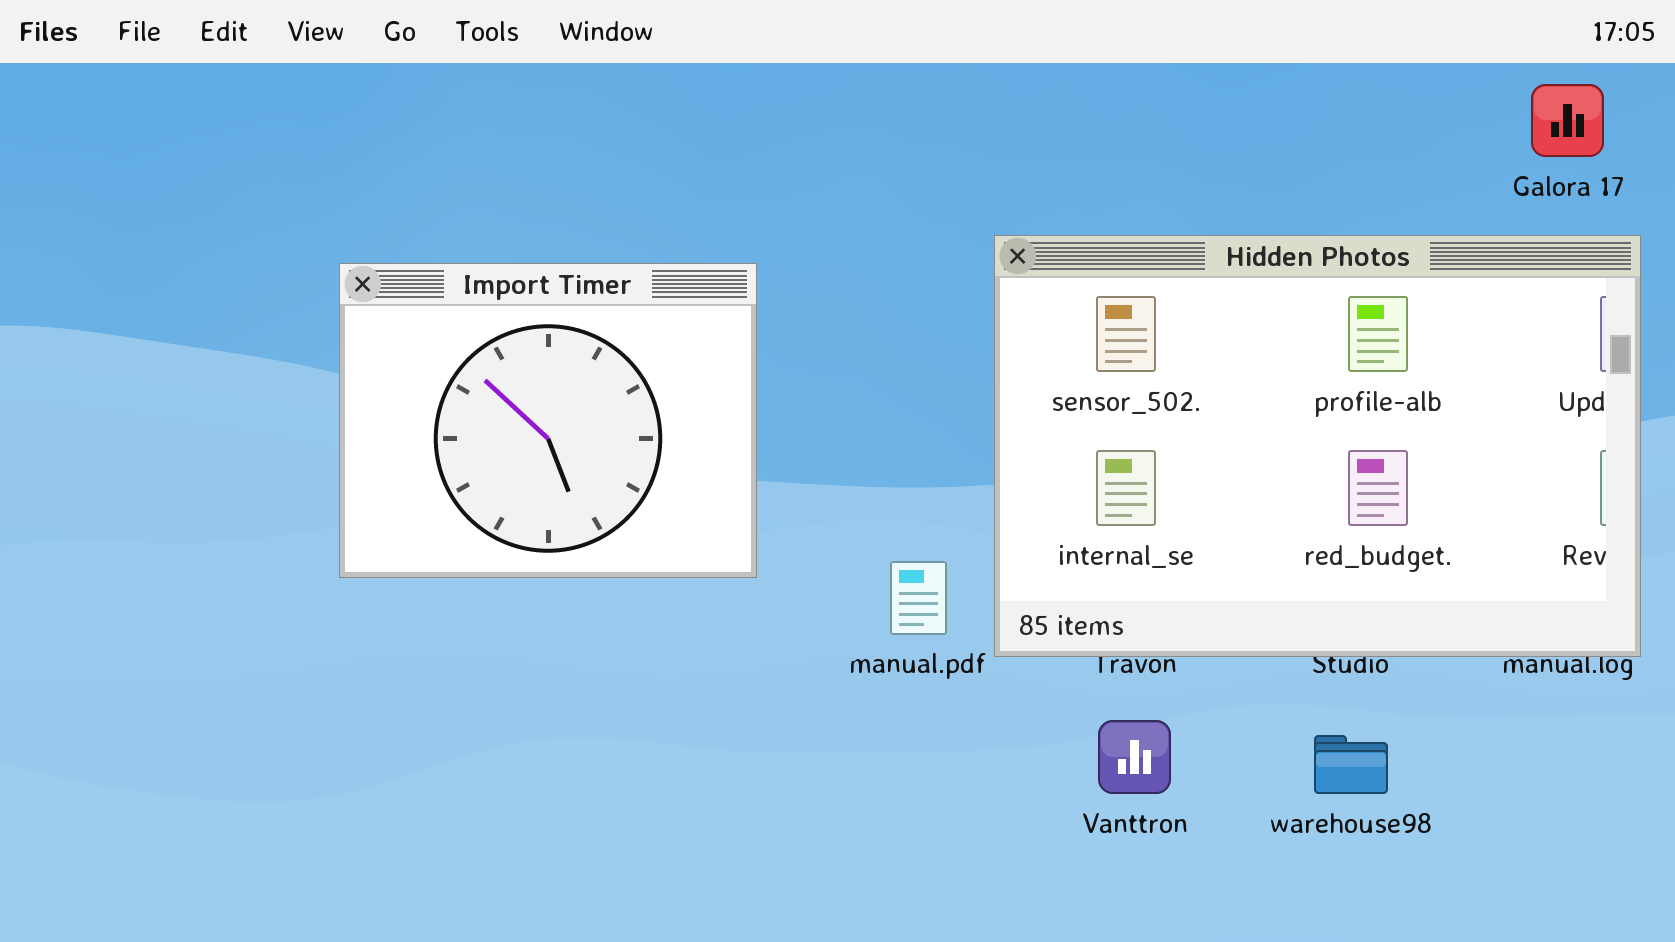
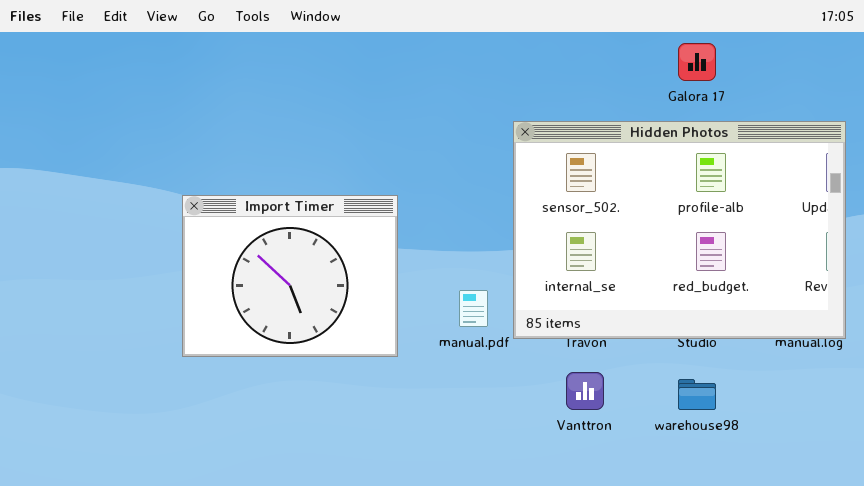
Galora 17: [1531,84,1604,157] -> [678,43,716,81], moved
Import Timer: [339,263,757,578] -> [182,195,398,357], moved

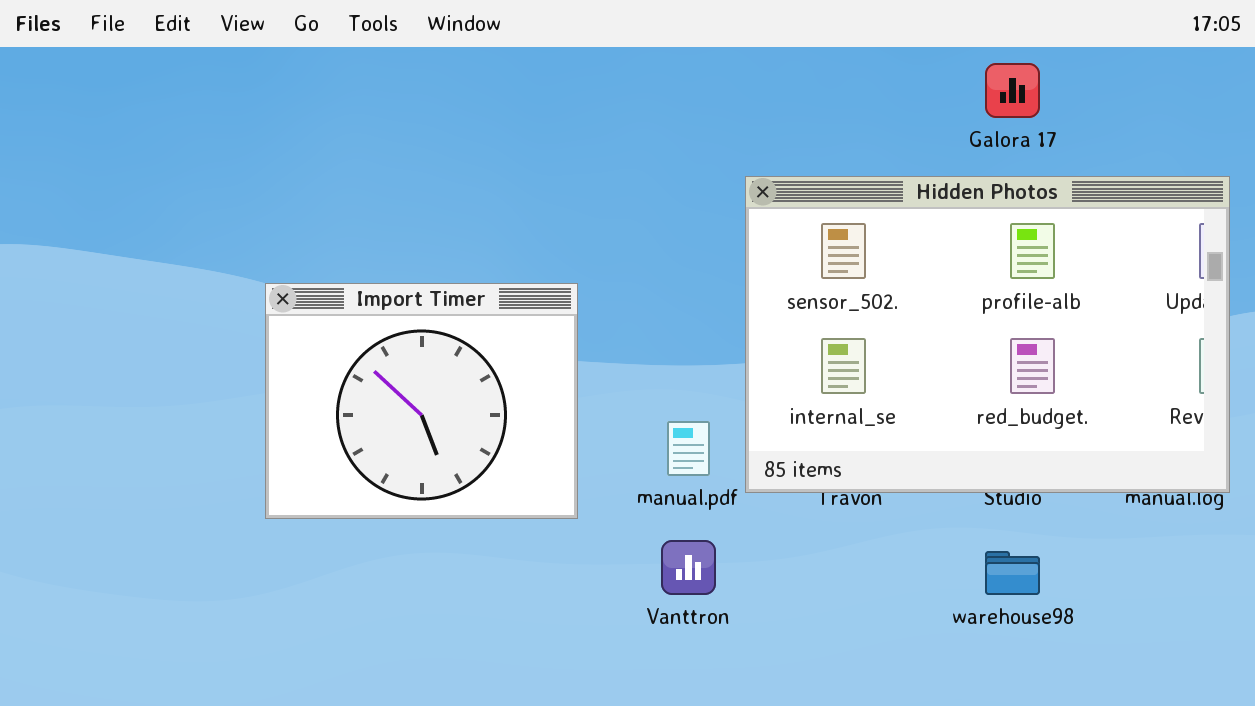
Vanttron: [566,372,604,410] -> [661,540,716,595], moved

